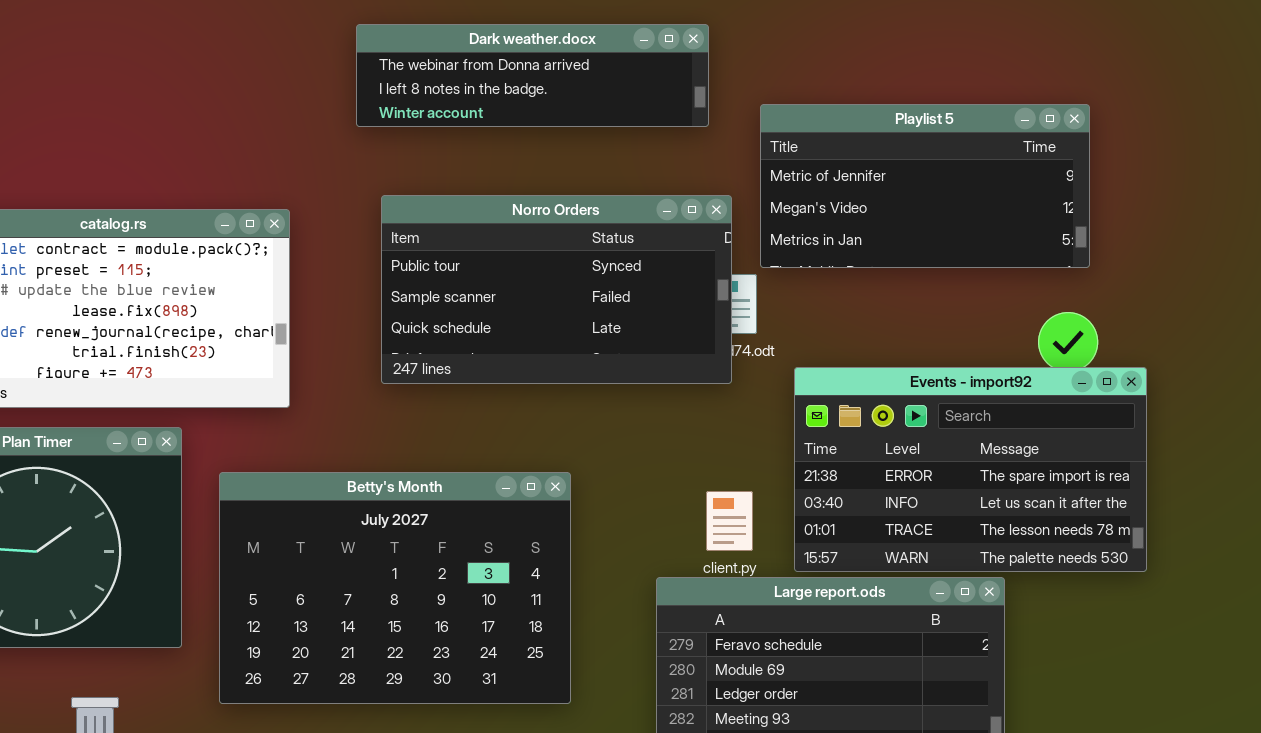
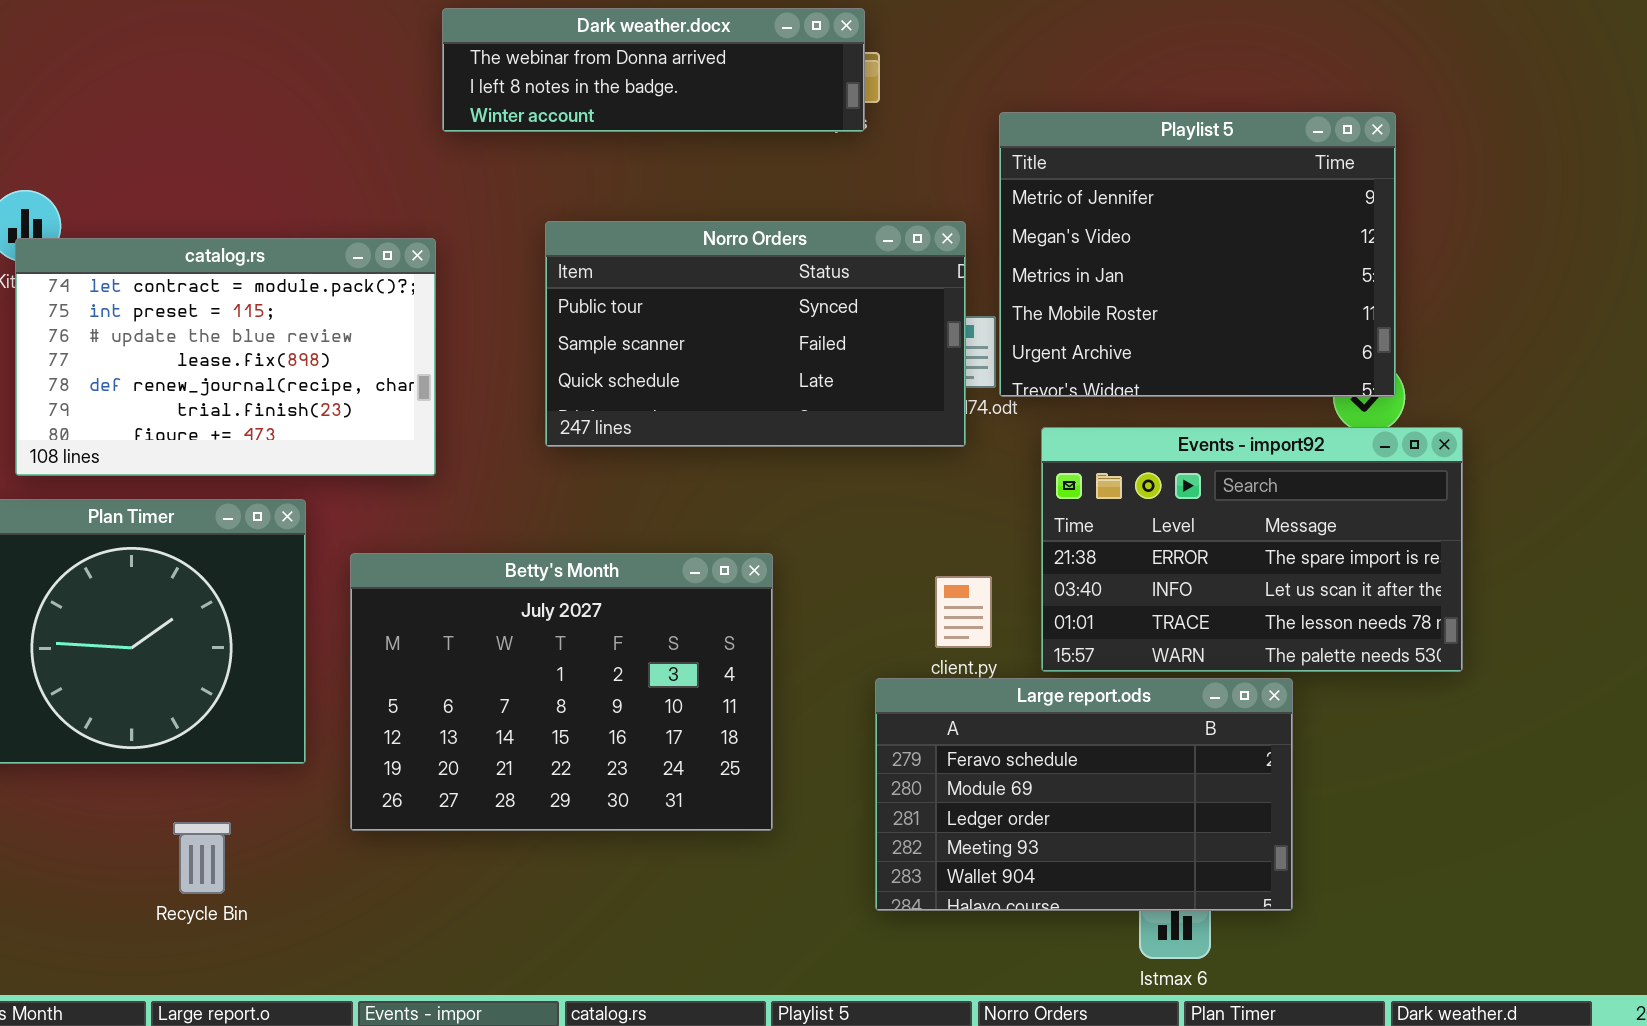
Dark weather.docx: [356,24,709,127] -> [442,8,865,132], moved
Playlist 5: [760,104,1090,268] -> [999,112,1396,397], resized

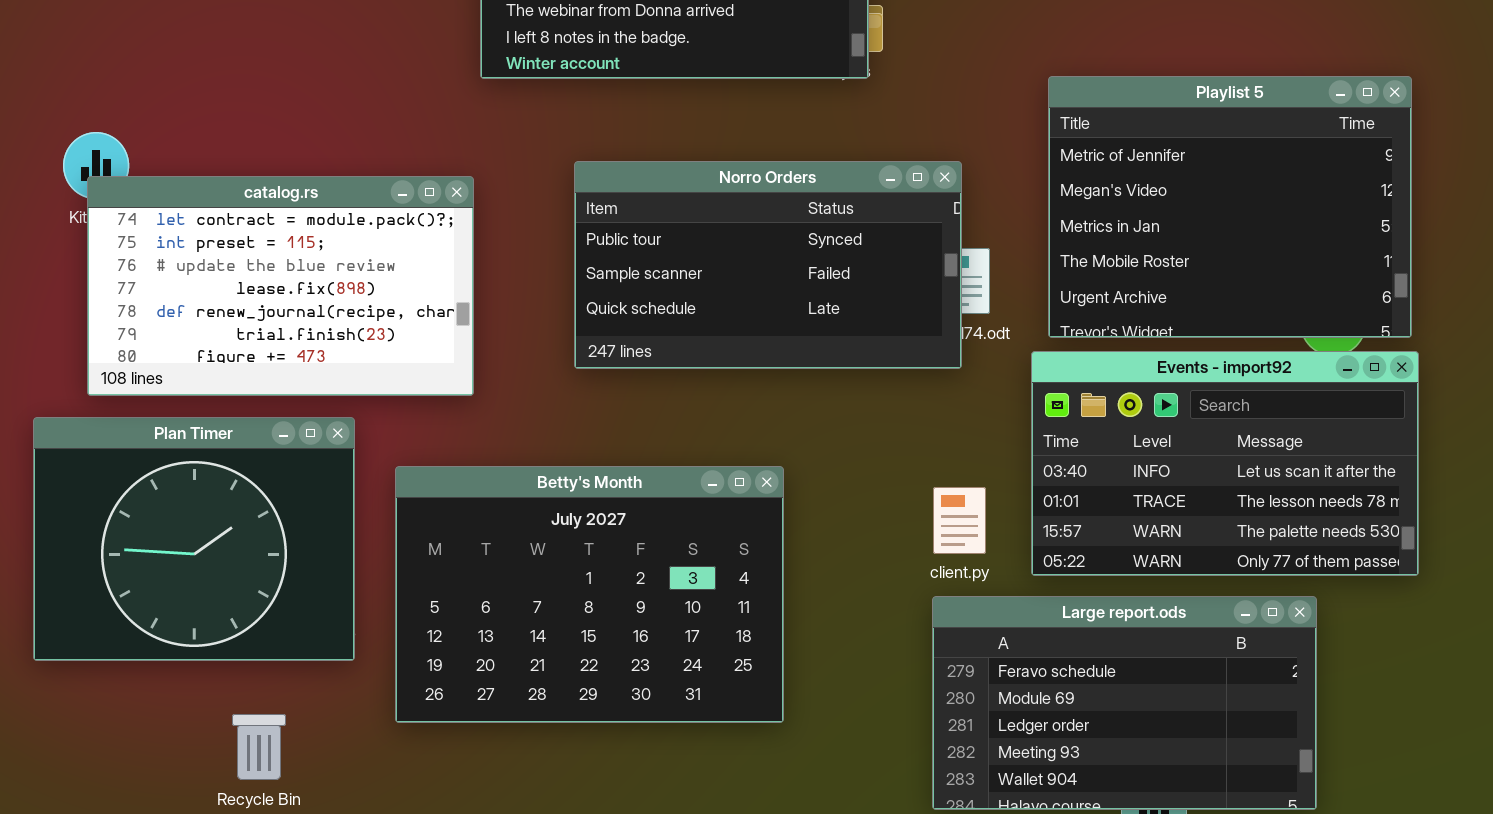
Playlist 5: [999,112,1396,397] -> [1048,76,1412,338], moved
Events - import92: [1041,427,1463,672] -> [1031,351,1419,576], scrolled down 1 row
Large report.ods: [875,678,1293,911] -> [932,596,1317,810], moved

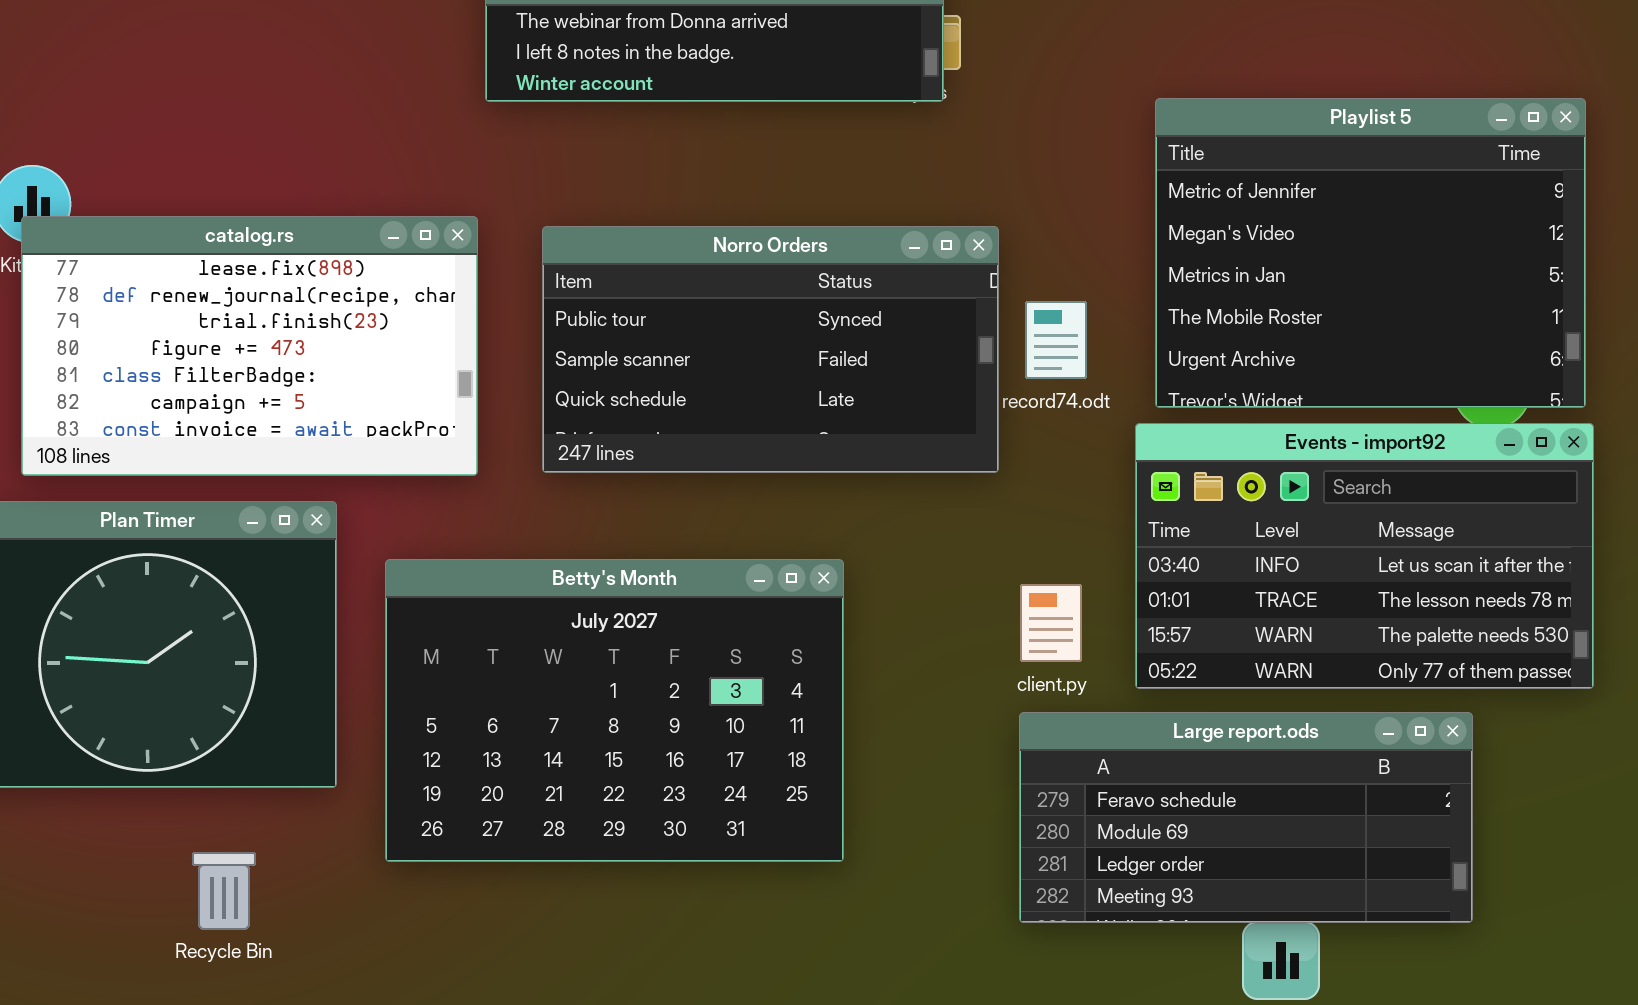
Norro Orders: [574,161,962,369] -> [542,226,999,473], moved
catalog.rs: [87,176,474,396] -> [21,216,478,476], scrolled down 3 rows
Large report.ods: [932,596,1317,810] -> [1019,712,1473,923], resized

